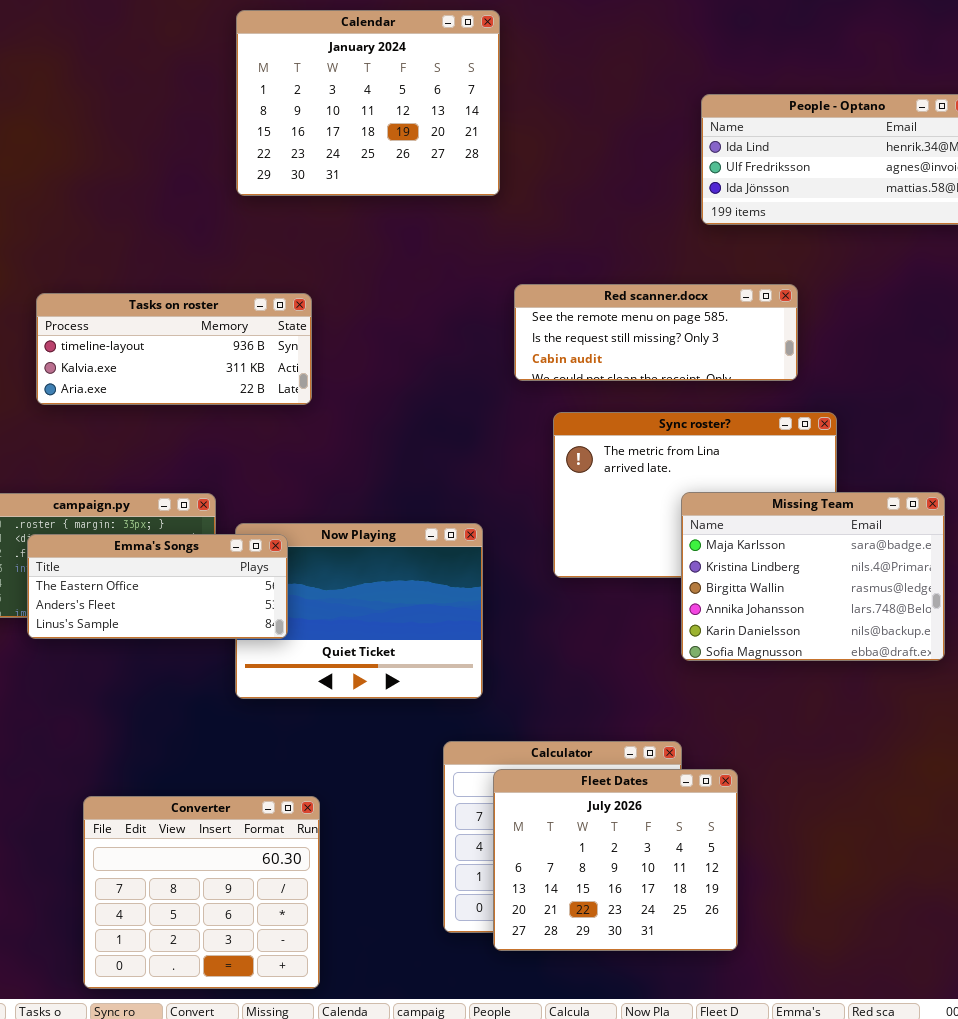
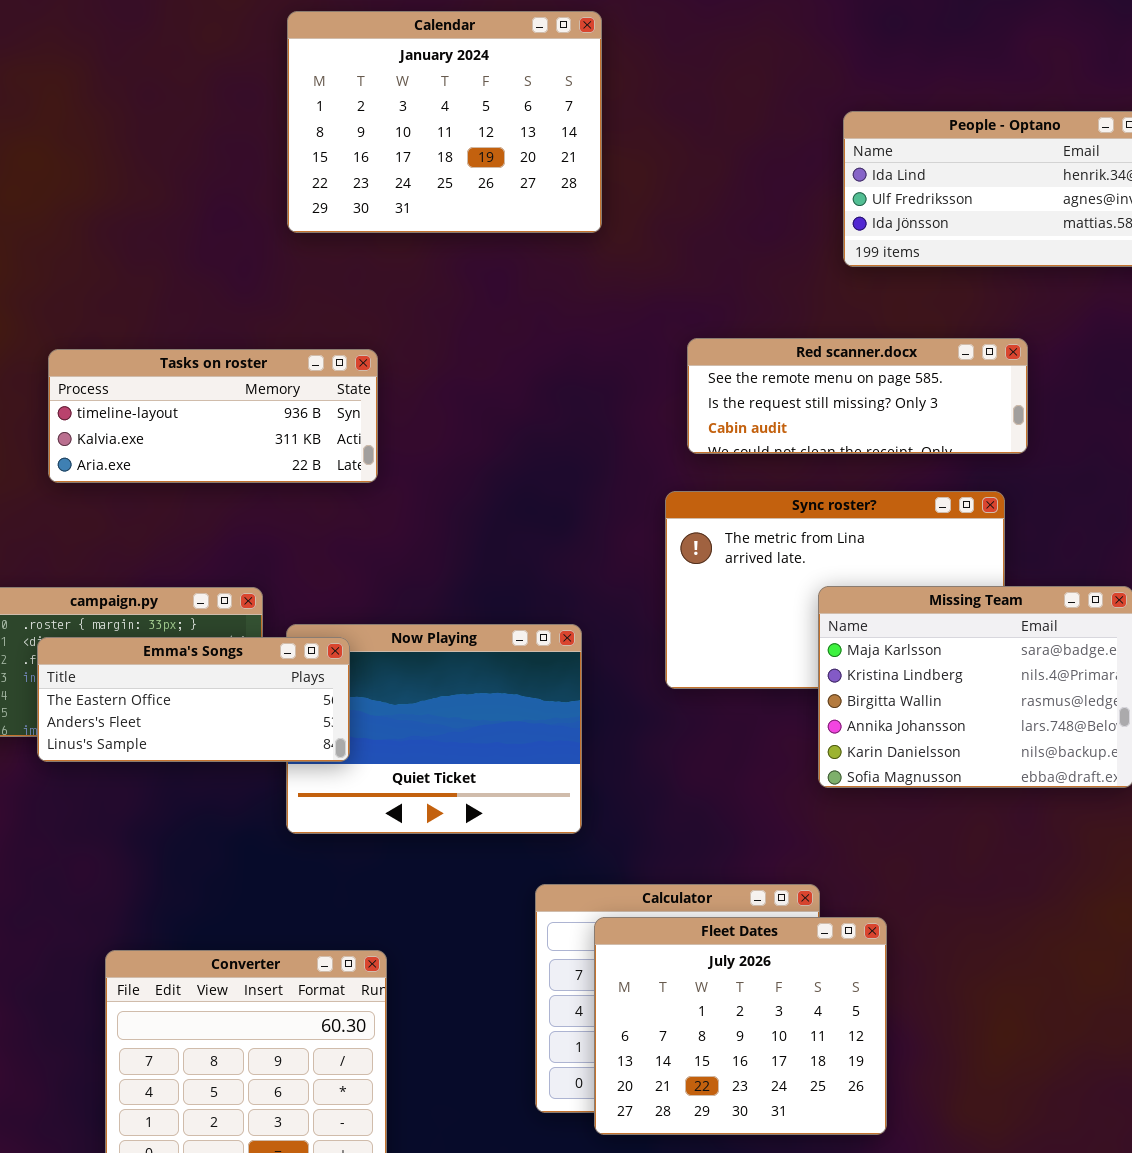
Red scanner.docx: [514,284,798,381] -> [687,338,1028,454], moved

